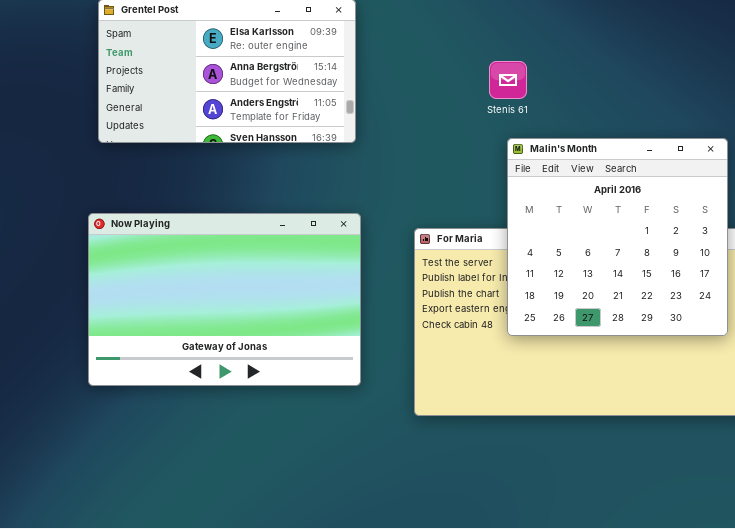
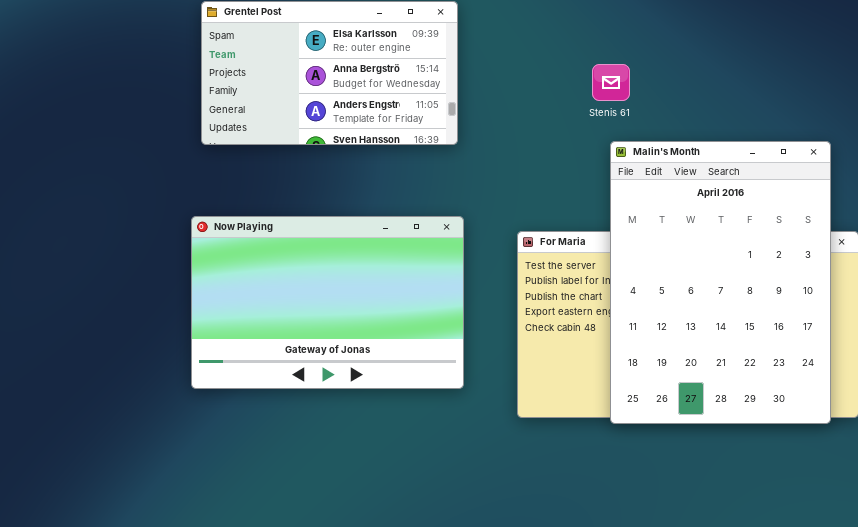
Malin's Month: [507,138,728,336] -> [610,141,831,424], resized

